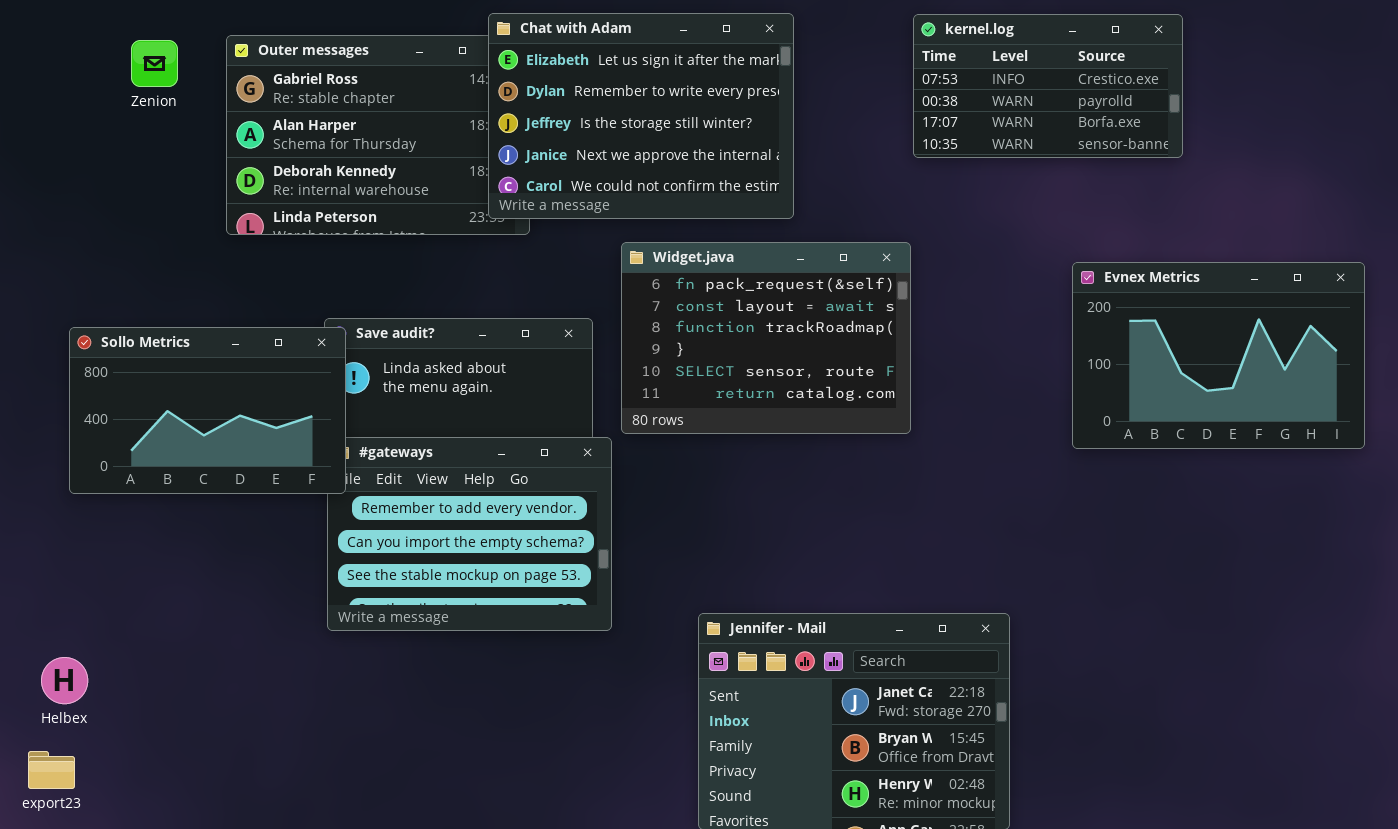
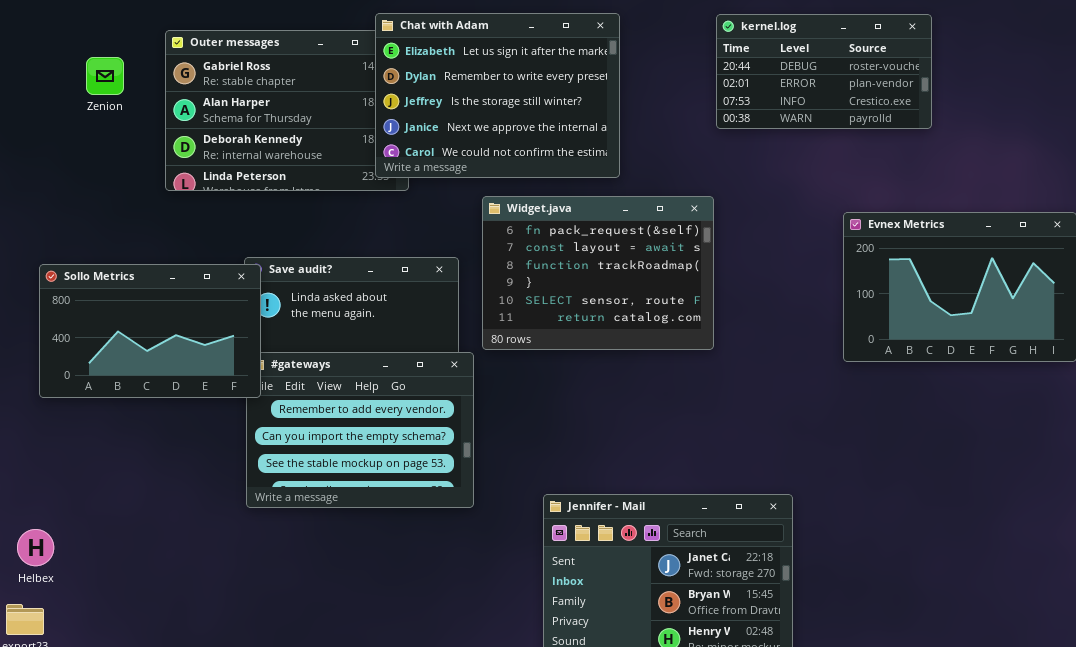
kernel.log: [913,14,1183,158] -> [716,14,932,129], scrolled up 2 rows
Zenion: [131,40,178,87] -> [86,57,124,95], moved

